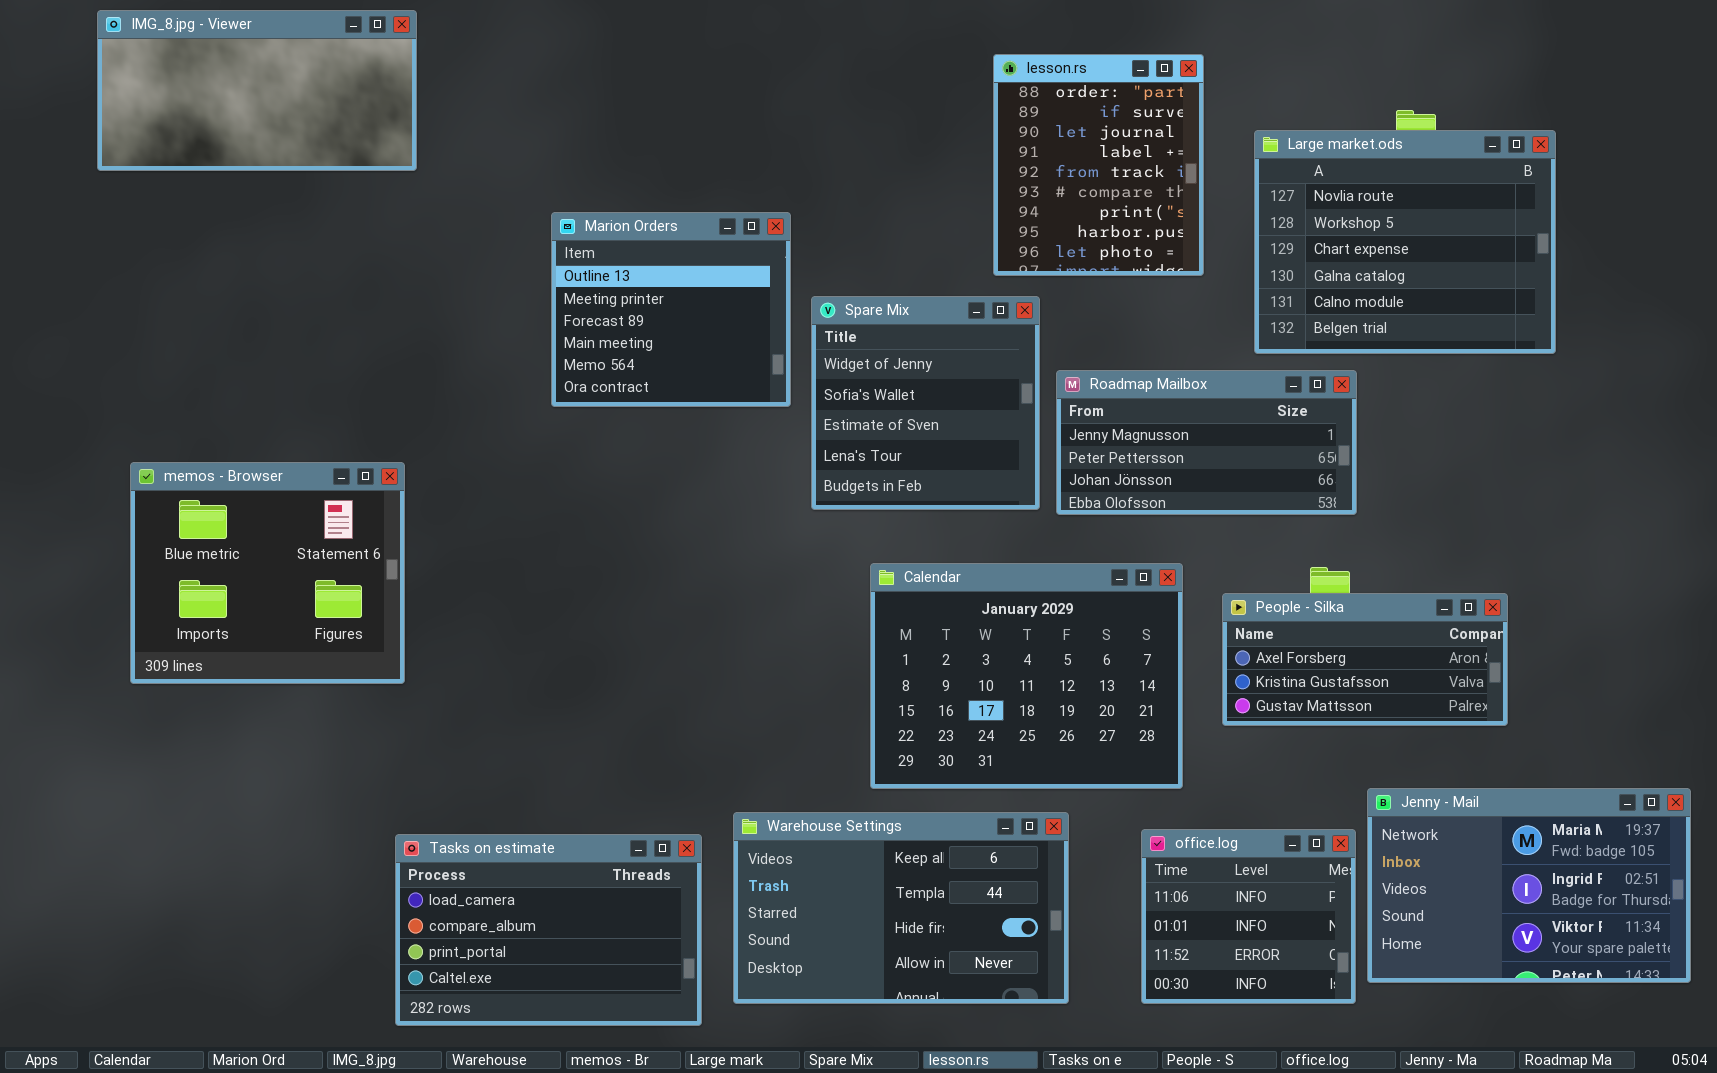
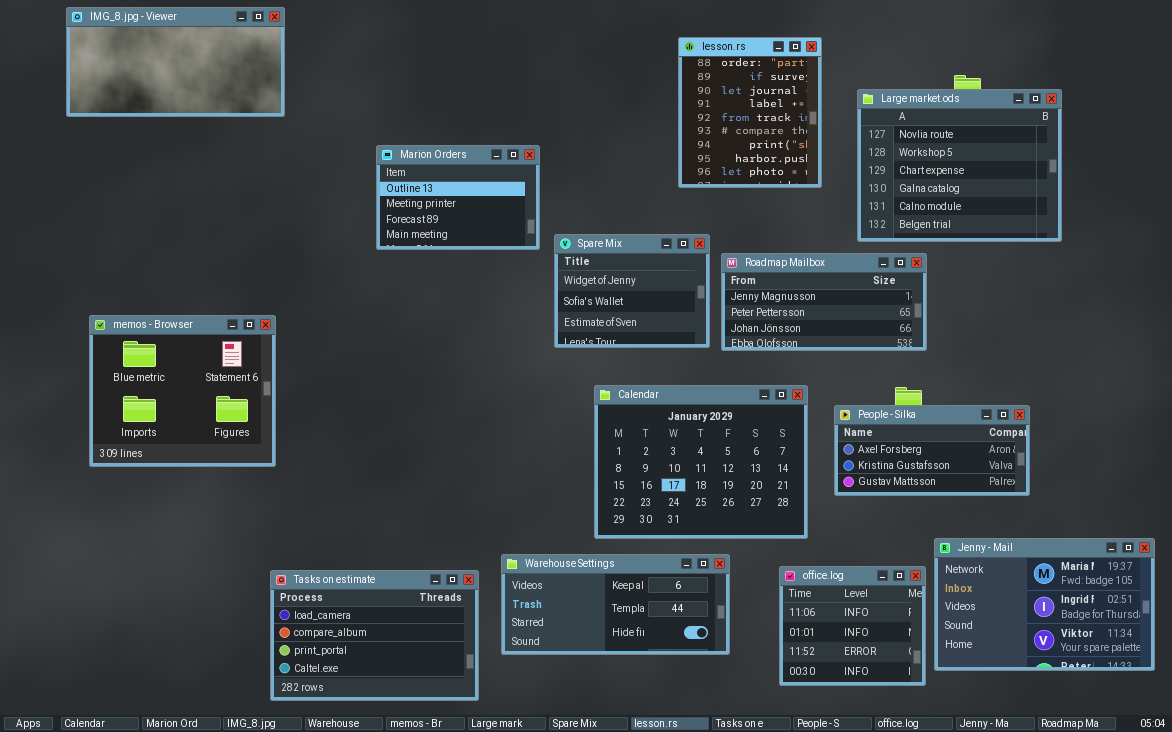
Marion Orders: [551,212,791,407] -> [376,145,540,250], resized
Spare Mix: [811,296,1040,510] -> [554,234,710,348], resized
Warehouse Settings: [733,812,1069,1004] -> [501,554,730,655], resized

